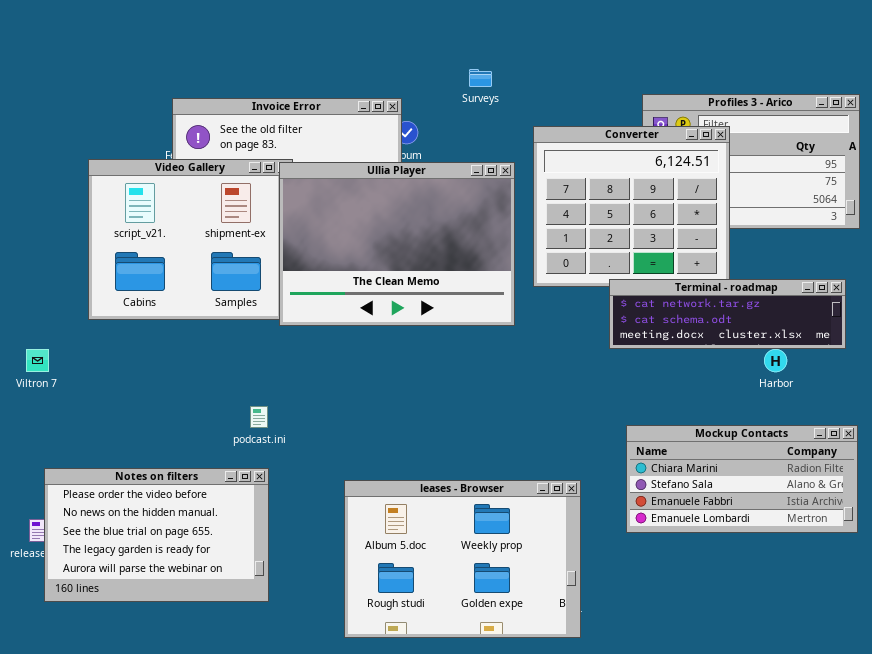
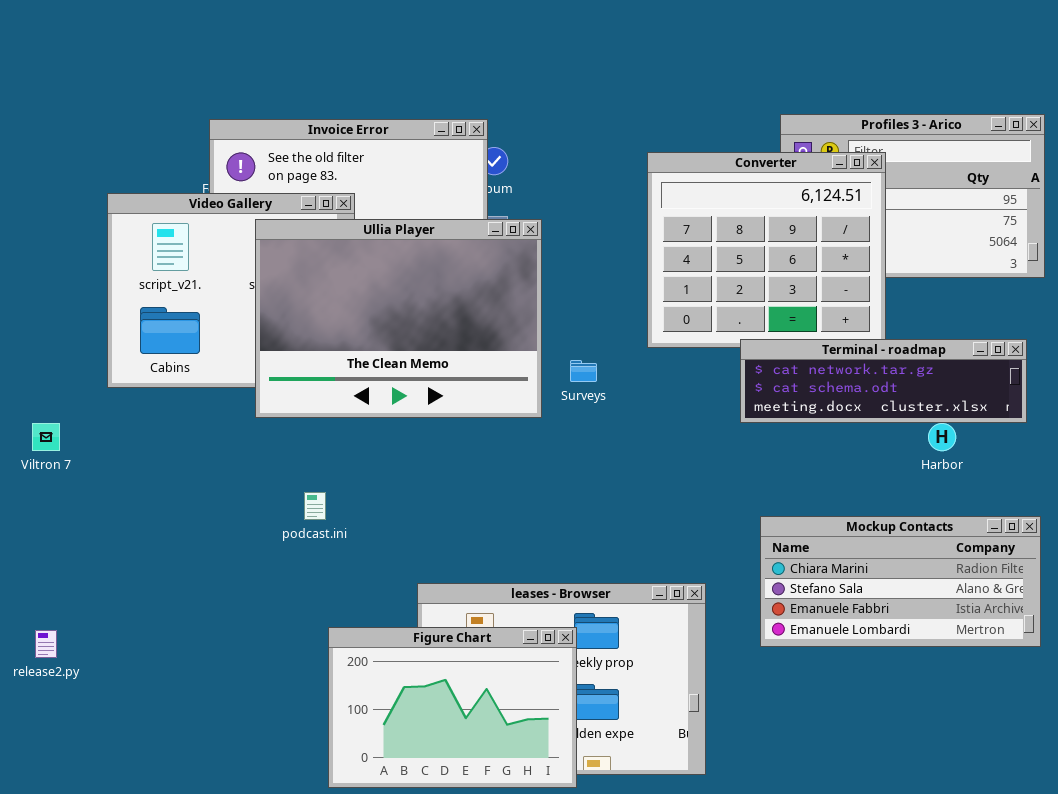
Surveys: [469,69,492,87] -> [570,360,597,382], moved
Ullia Player: [279,162,515,326] -> [255,219,542,418], moved
Notes on filters: [44,468,269,602] -> none, closed
Figure Chart: none -> [328,627,577,788], opened

